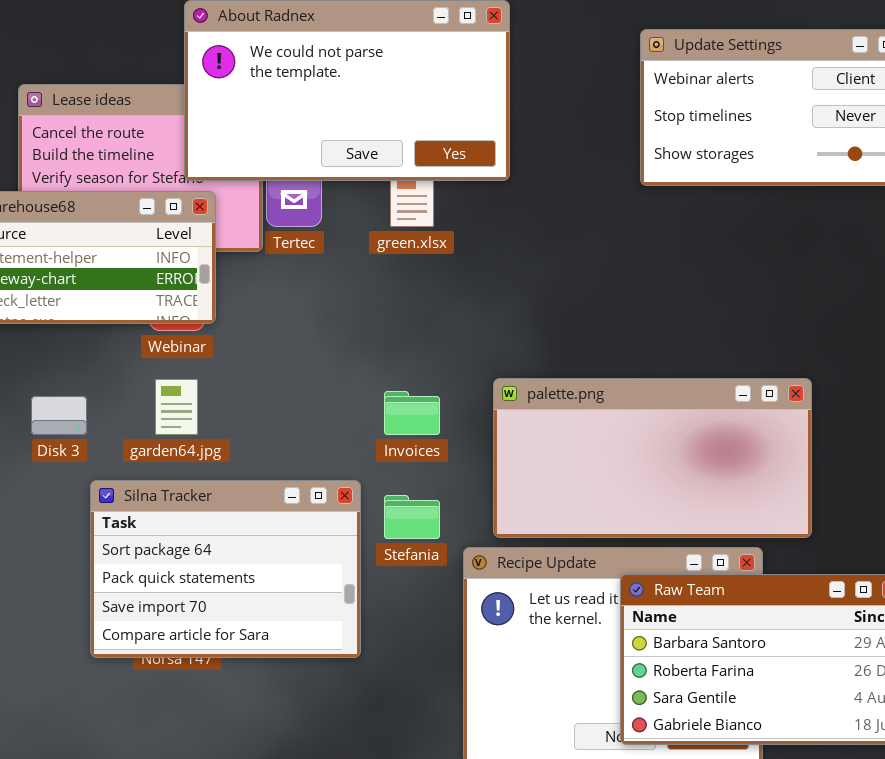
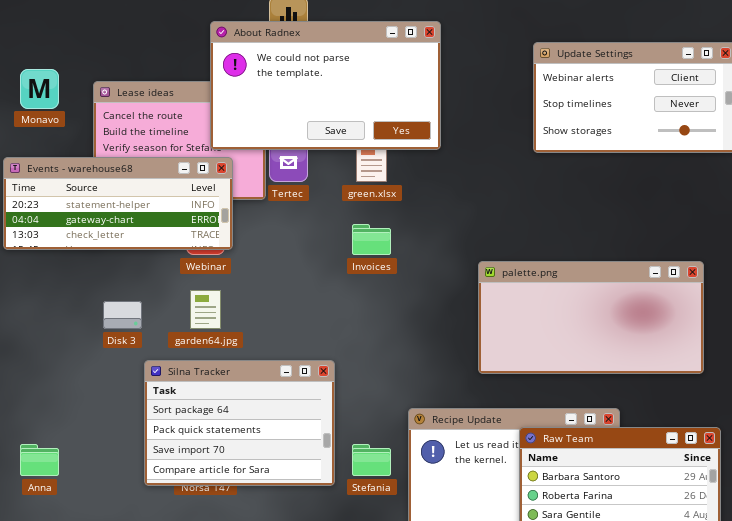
palette.png: [493,378,812,538] -> [478,261,704,374], moved
Invoices: [384,391,440,435] -> [352,224,391,255], moved
Stefania: [384,495,440,539] -> [352,444,391,476], moved

